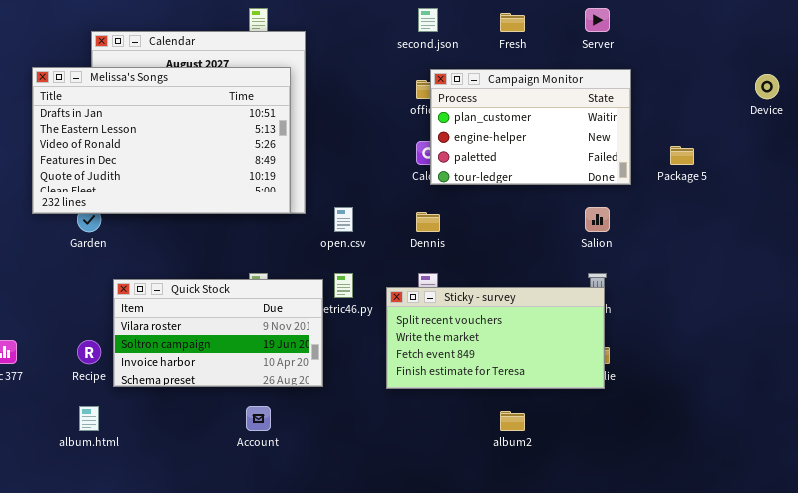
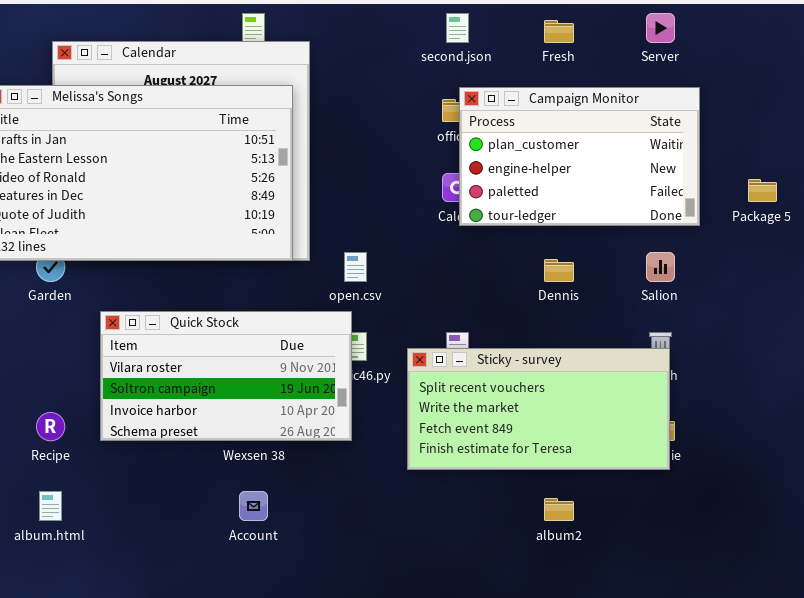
Dennis: [416,212,440,232] -> [544,259,574,282], moved
Quick Stock: [113,279,323,387] -> [100,311,352,441], moved

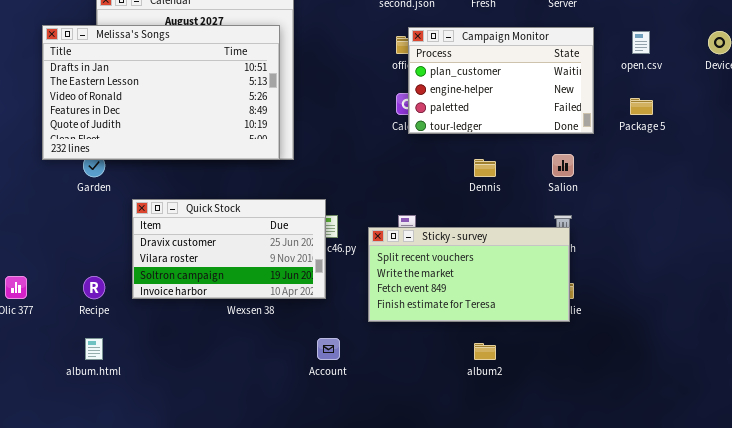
open.csv: [344,252,367,282] -> [632,31,650,54], moved
Quick Stock: [100,311,352,441] -> [132,199,326,299], scrolled up 1 row
Account: [239,491,268,521] -> [317,338,340,360], moved

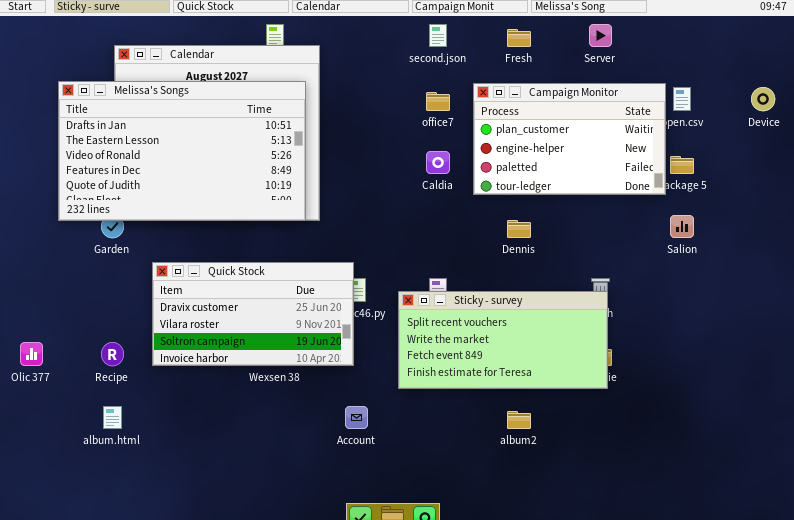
Campaign Monitor: [408,27,594,134] -> [473,83,666,195], moved
Salion: [552,154,574,177] -> [670,215,694,238], moved

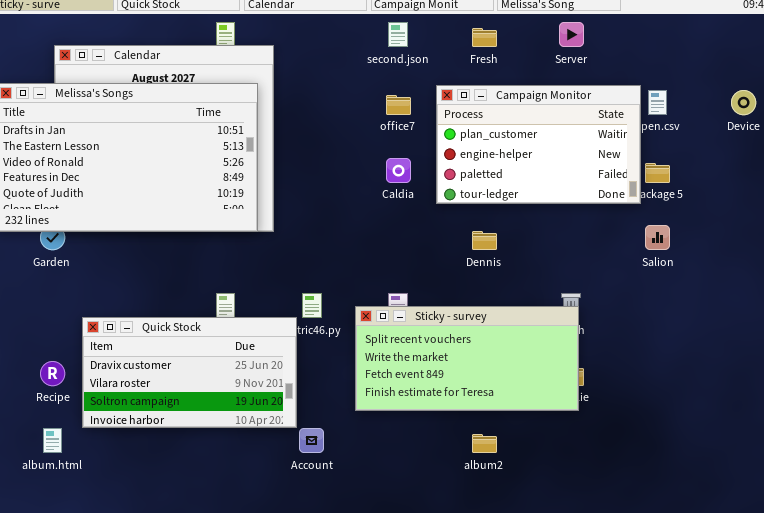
Quick Stock: [152,262,354,366] -> [82,317,297,428], moved

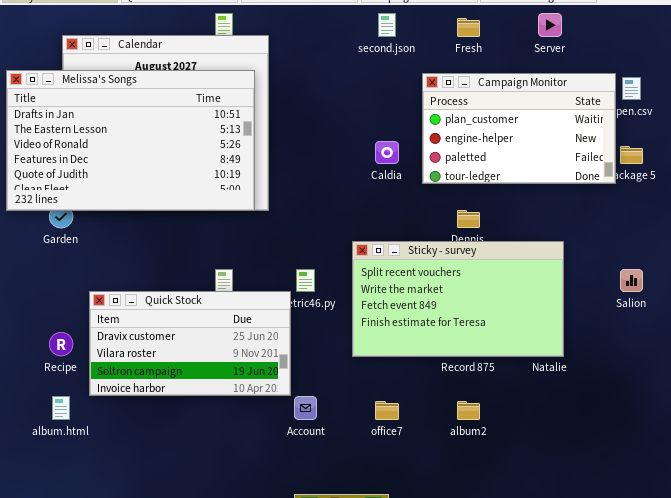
office7: [386,95,411,115] -> [375,401,399,420], moved
Salion: [645,225,670,250] -> [620,269,643,292], moved
Sticky - survey: [355,306,579,411] -> [352,241,564,357], moved, resized

